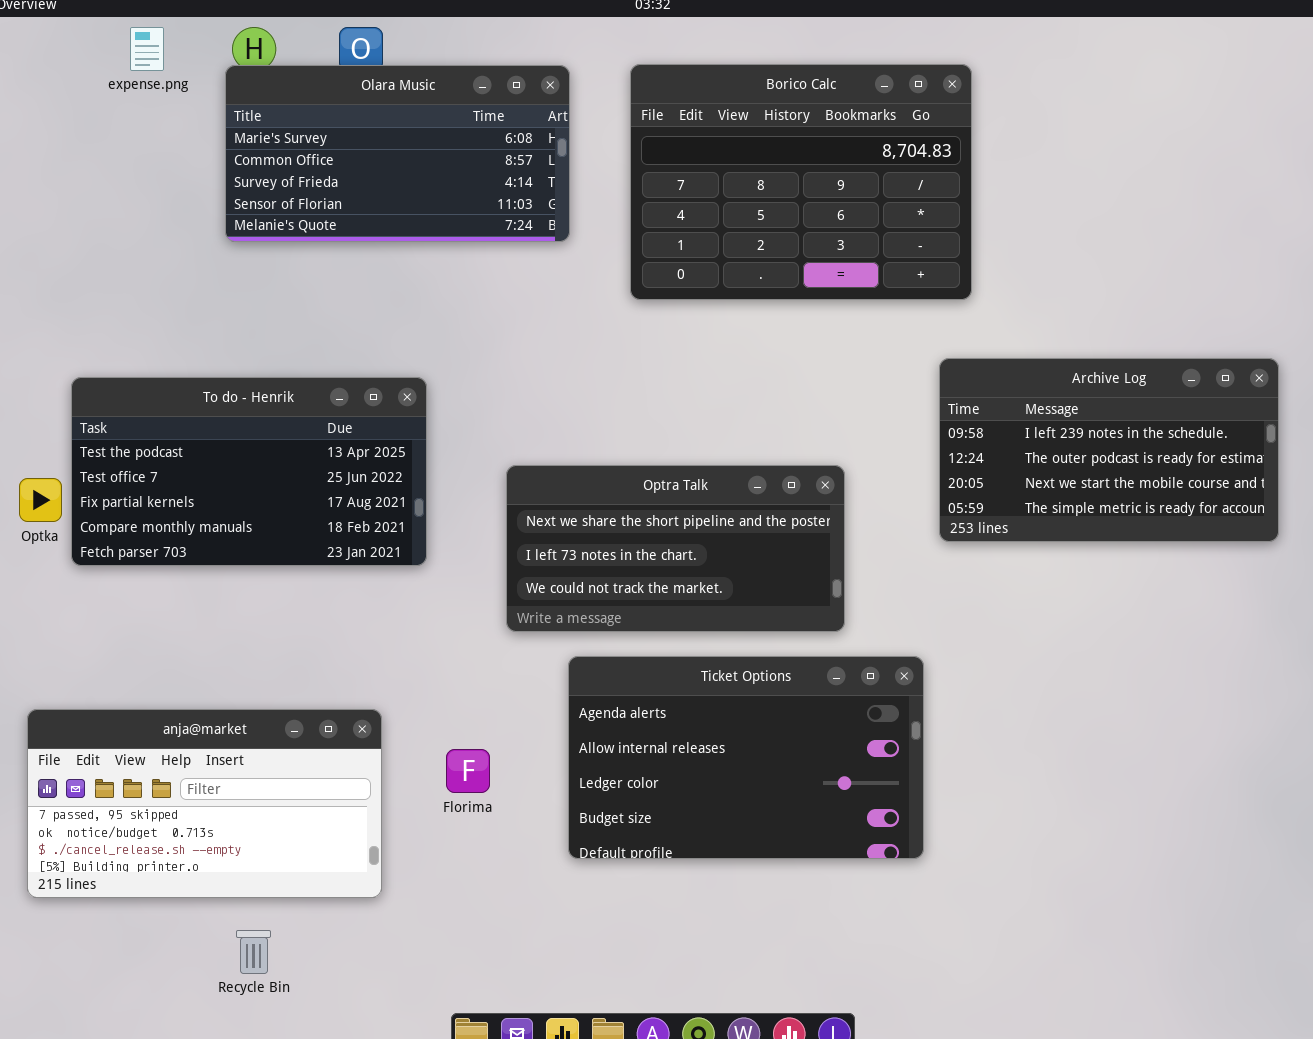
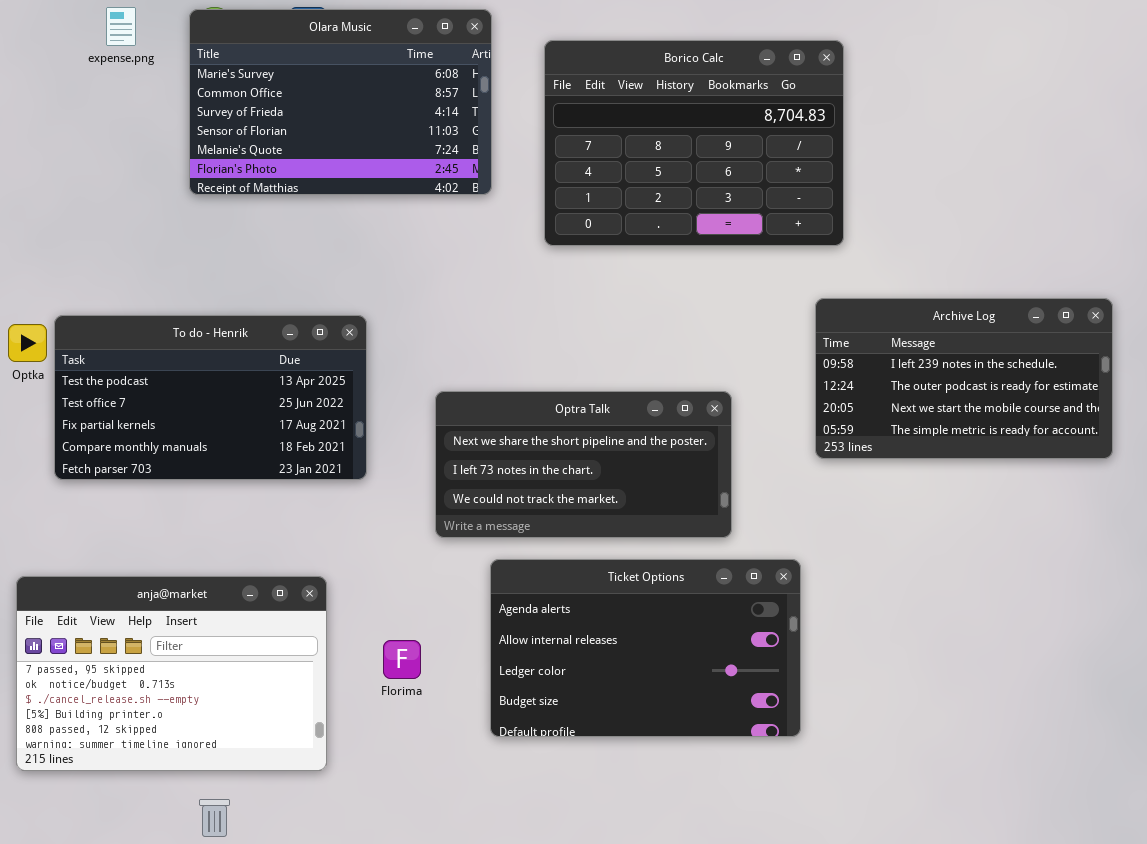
Olara Music: [225,65,570,242] -> [189,9,492,195], resized
Optka: [19,478,62,522] -> [8,324,47,362], moved
anja@market: [27,709,382,898] -> [16,576,327,771], resized

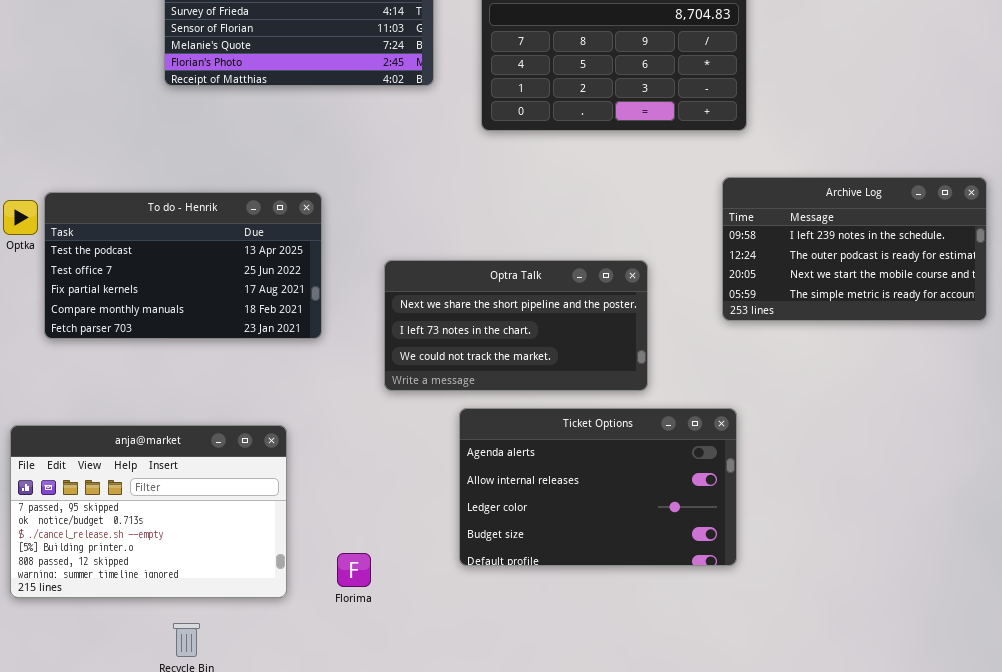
Ticket Options: [490,559,801,737] -> [459,408,737,566], moved
Florima: [383,640,421,679] -> [337,553,371,587], moved

